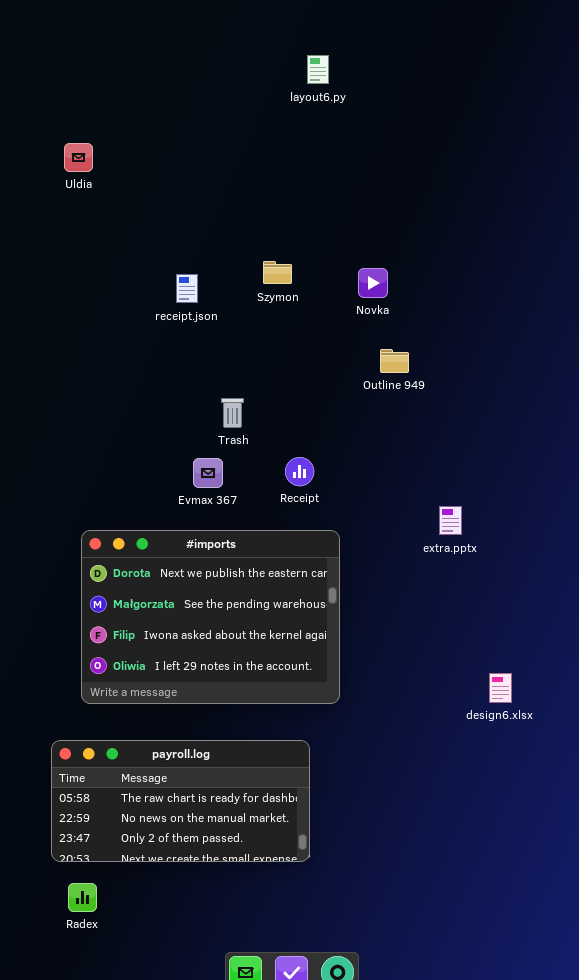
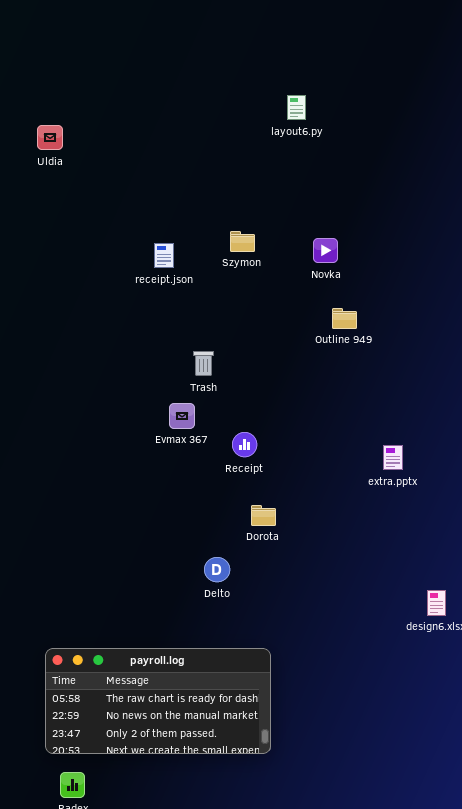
layout6.py: [307,55,329,84] -> [287,95,306,120], moved
Uldia: [64,143,93,172] -> [37,125,63,150], moved
Receipt: [285,457,314,486] -> [232,432,257,457], moved
#imports: [81,530,340,704] -> none, closed

